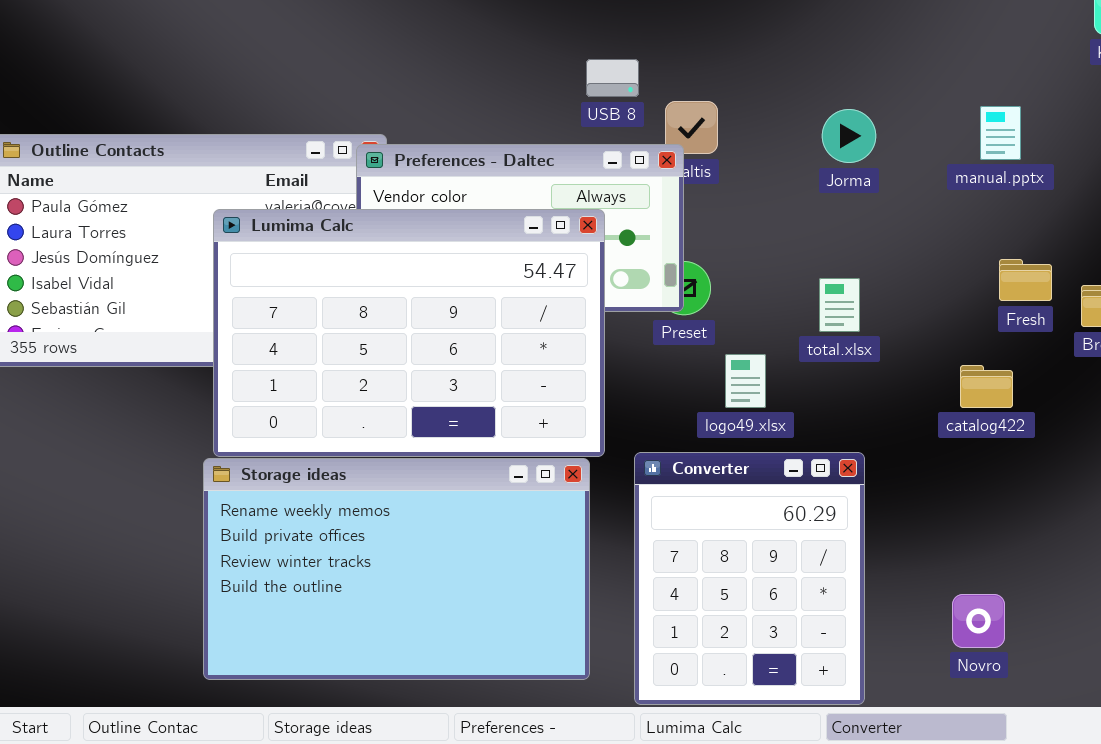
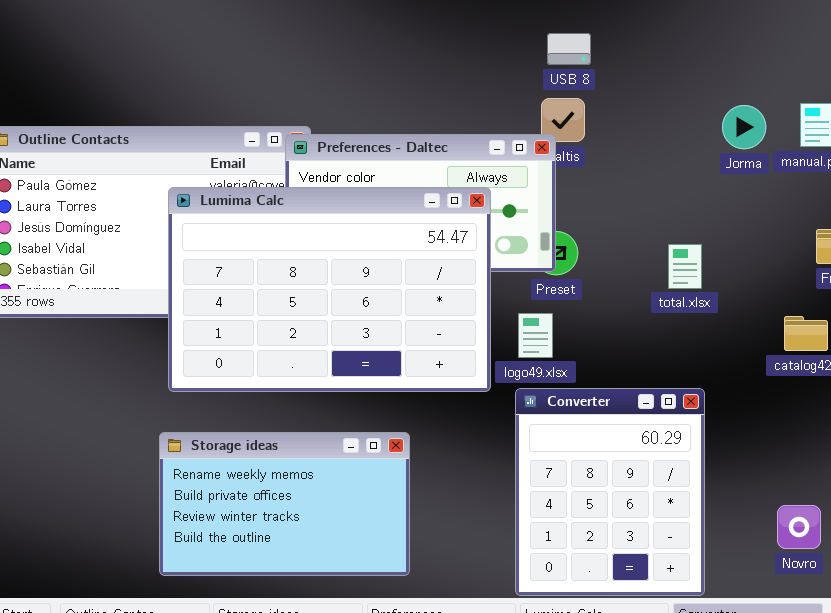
USB 8: [586,59,639,97] -> [547,33,591,65], moved
Jorma: [822,109,876,163] -> [722,105,766,149], moved
logo49.xlsx: [725,354,766,408] -> [518,313,553,358], moved
Storage ideas: [203,458,590,680] -> [159,432,410,576], resized

